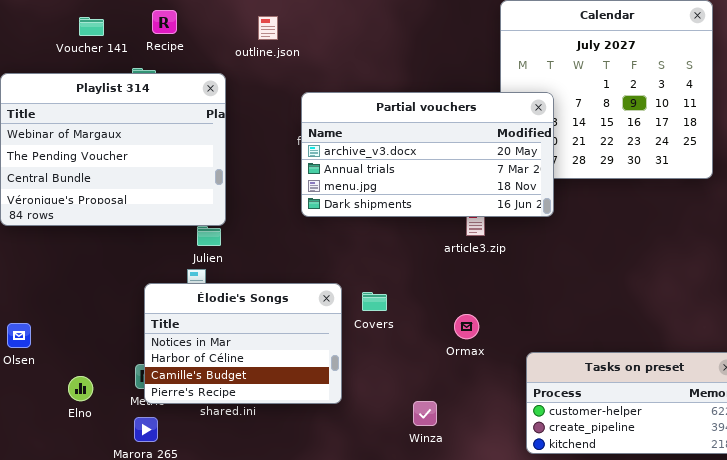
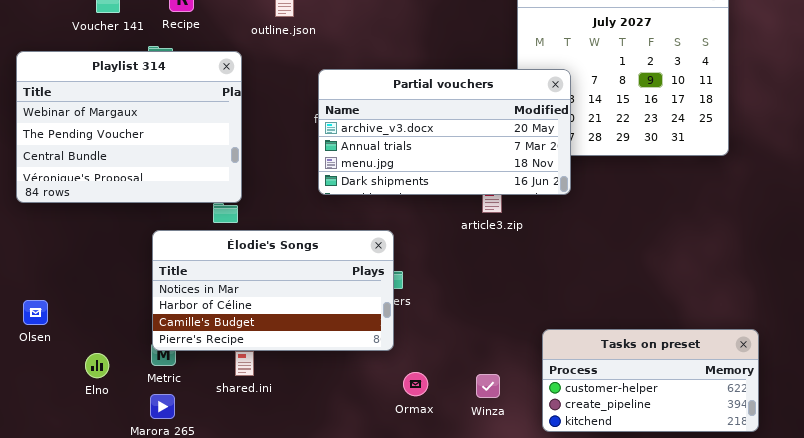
Élodie's Songs: [144,283,342,404] -> [152,230,394,351], moved, resized
Ormax: [454,314,479,339] -> [403,372,428,396], moved
Winza: [413,401,437,426] -> [476,374,500,398], moved

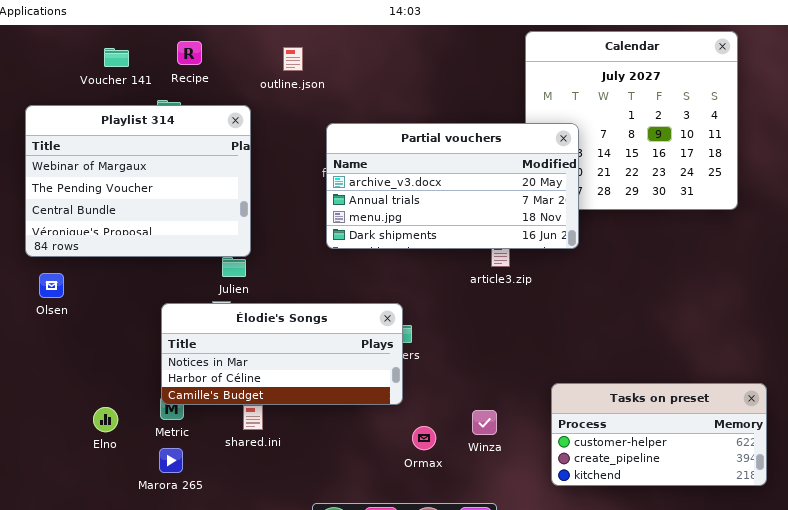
Élodie's Songs: [152,230,394,351] -> [161,303,403,405], resized
Olsen: [23,300,48,325] -> [39,273,64,298], moved
Winza: [476,374,500,398] -> [472,410,497,435], moved

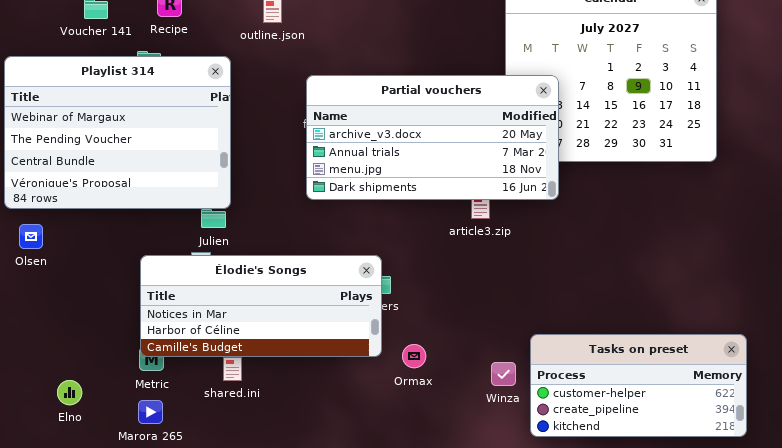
Elno: [93,407,118,432] -> [57,380,82,405], moved
Winza: [472,410,497,435] -> [491,362,516,386], moved
Ormax: [412,426,436,450] -> [402,344,426,368], moved

